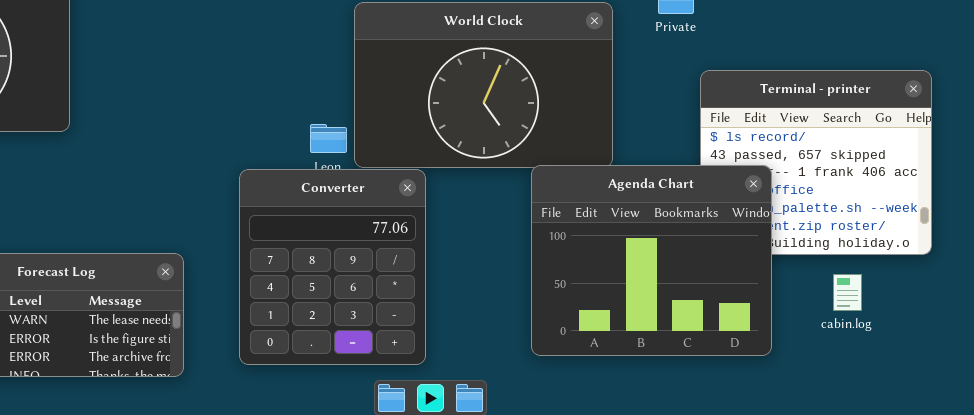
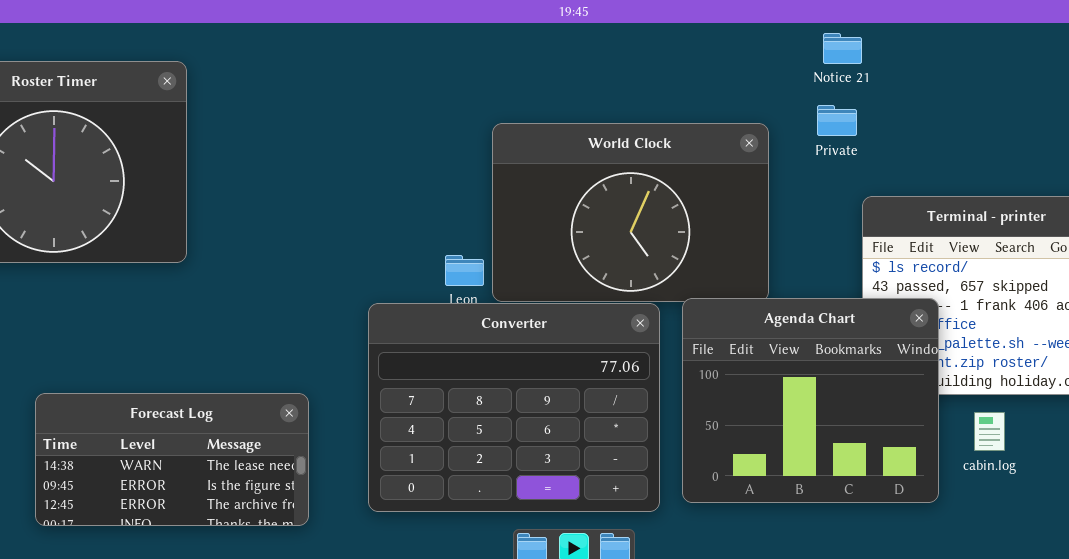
Converter: [239,169,426,365] -> [368,303,660,512], resized
cabin.log: [833,274,862,311] -> [974,412,1005,451], moved

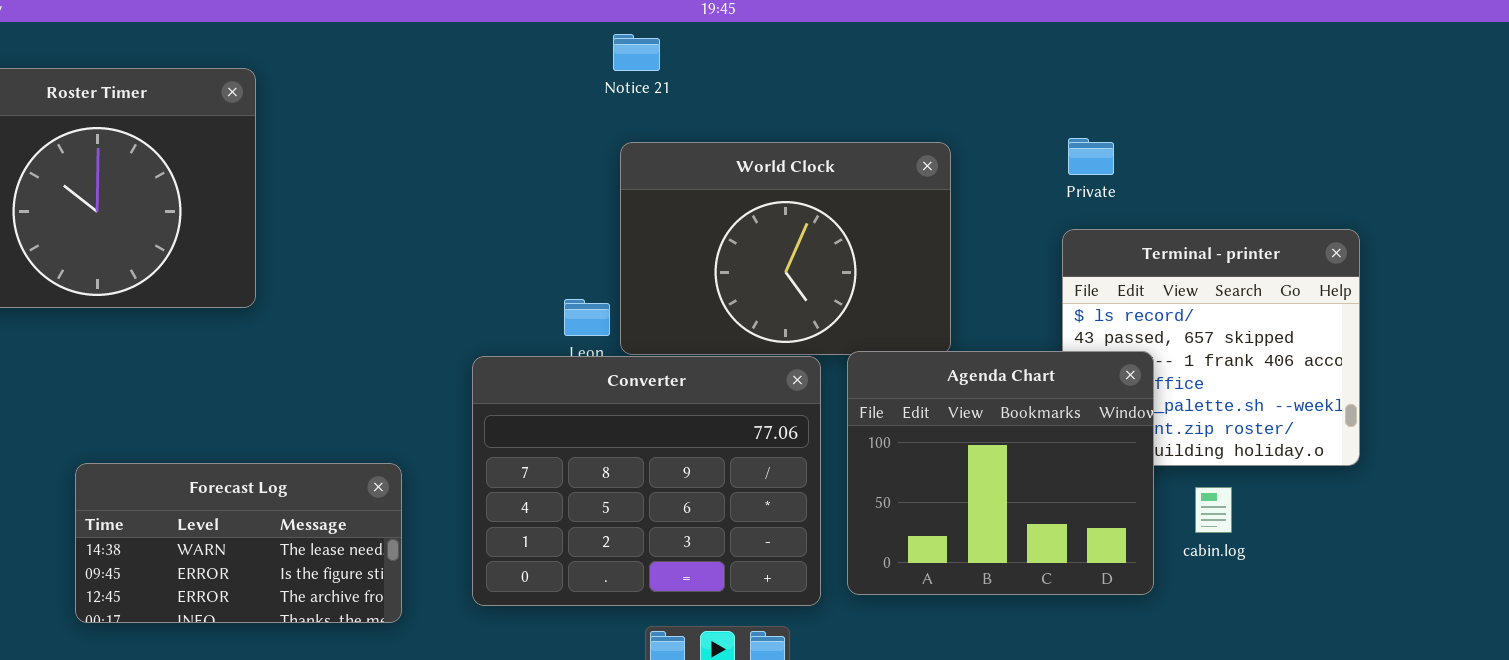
Notice 21: [823,33,862,64] -> [613,34,660,71], moved
Private: [817,105,857,136] -> [1068,138,1114,175], moved

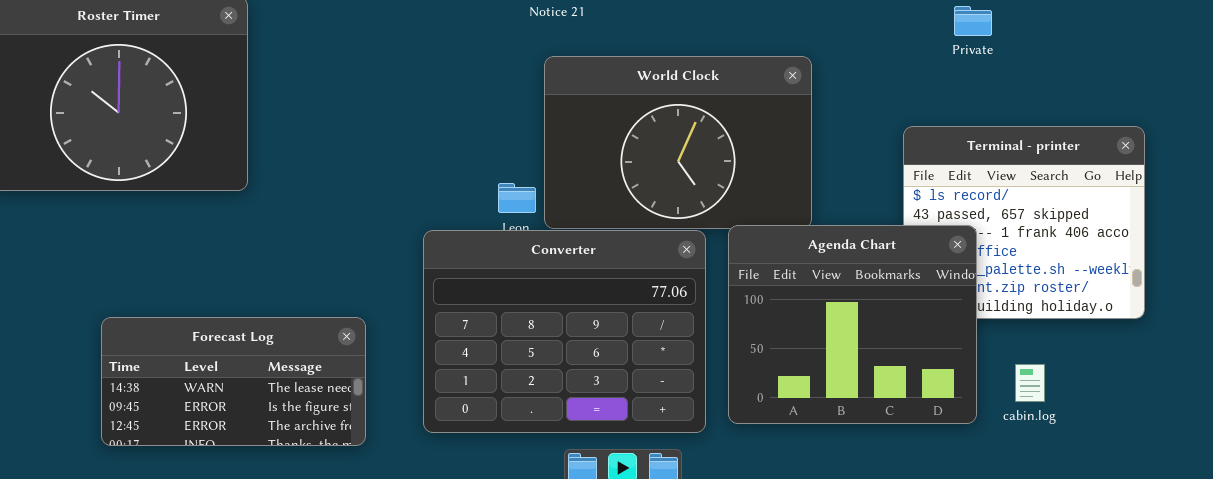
Private: [1068,138,1114,175] -> [954,6,992,36], moved
cabin.log: [1195,487,1232,533] -> [1015,364,1045,402], moved

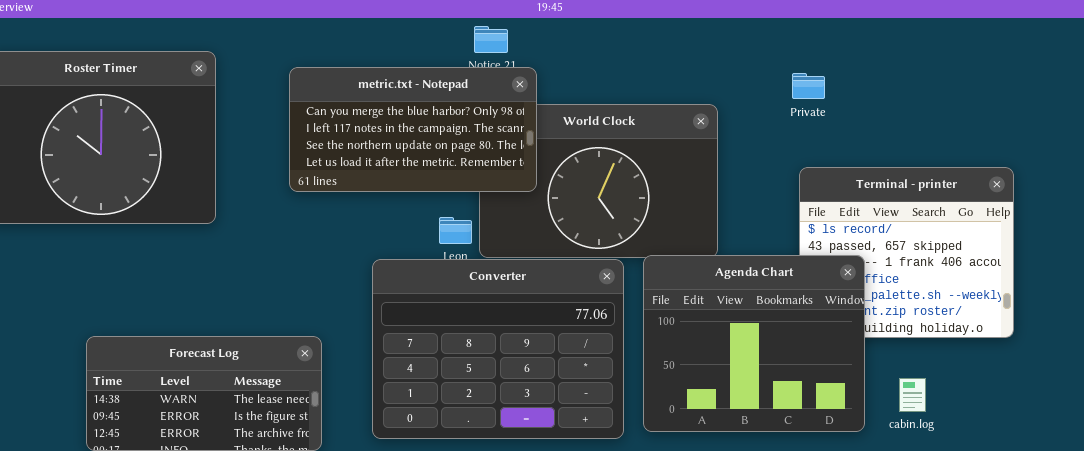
Private: [954,6,992,36] -> [792,73,825,99], moved
metric.txt - Notepad: none -> [289,67,537,192], opened

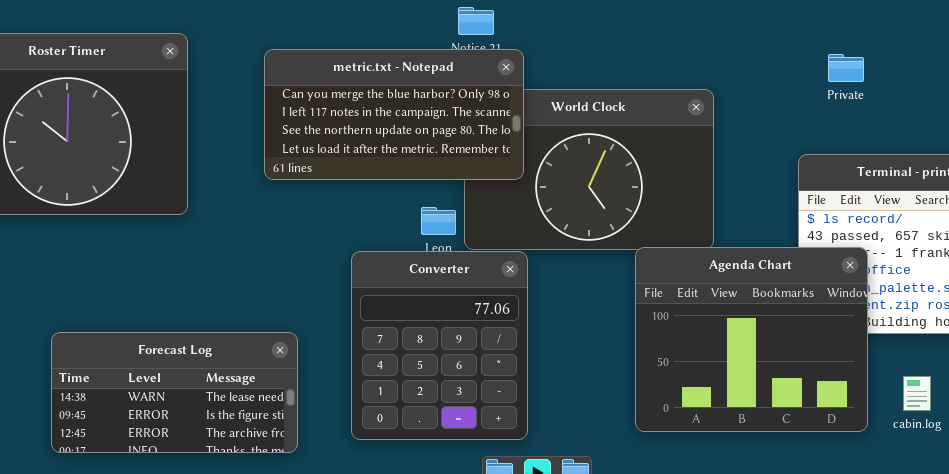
Private: [792,73,825,99] -> [828,54,864,82], moved
Converter: [372,259,624,439] -> [351,251,528,440], resized

